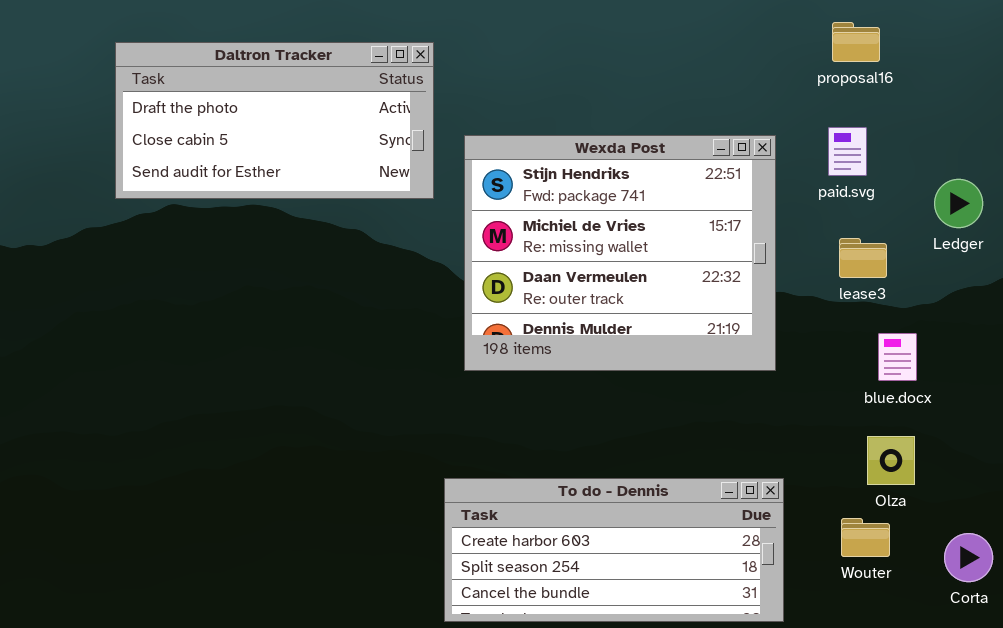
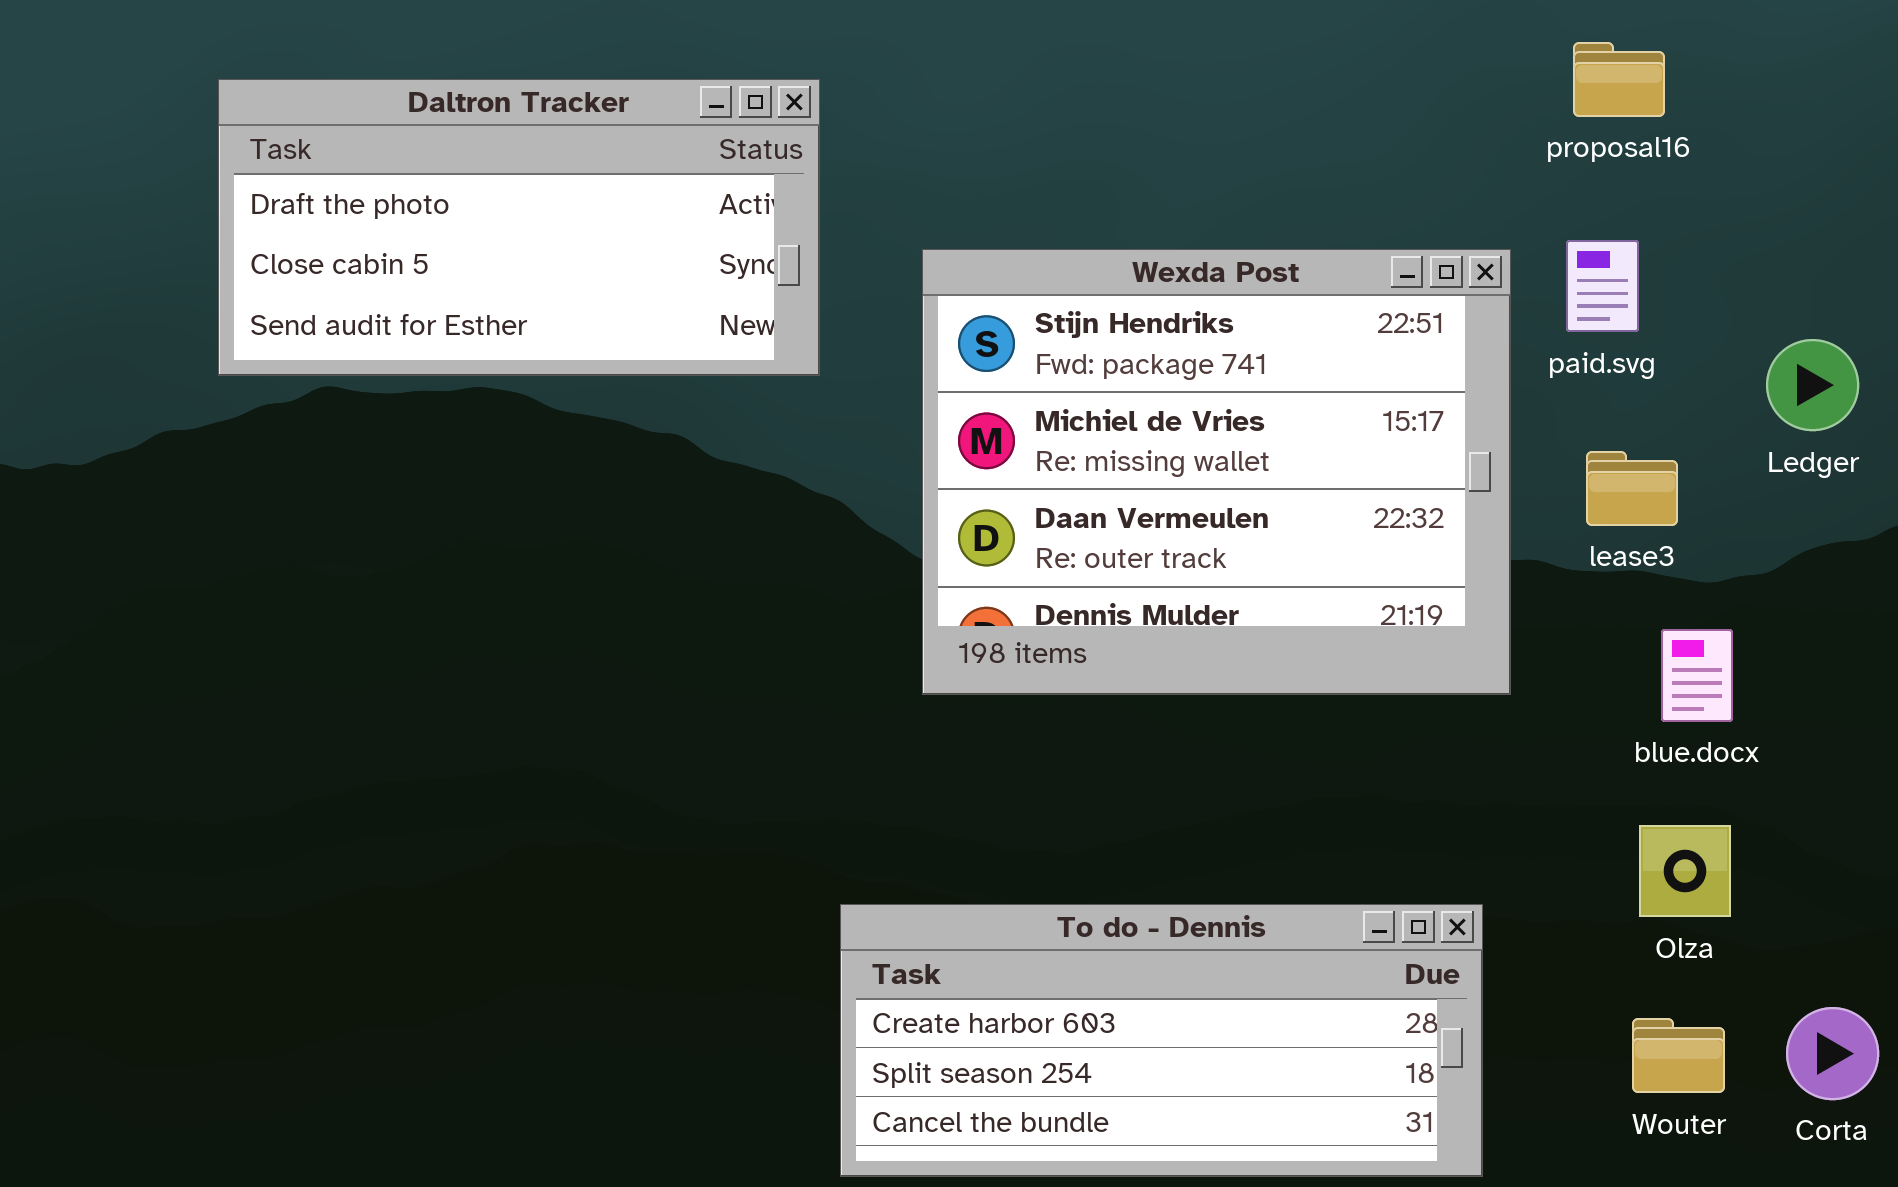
Wexda Post: [464,135,776,371] -> [922,249,1511,695], moved
Wouter: [841,518,890,557] -> [1632,1018,1725,1093], moved

